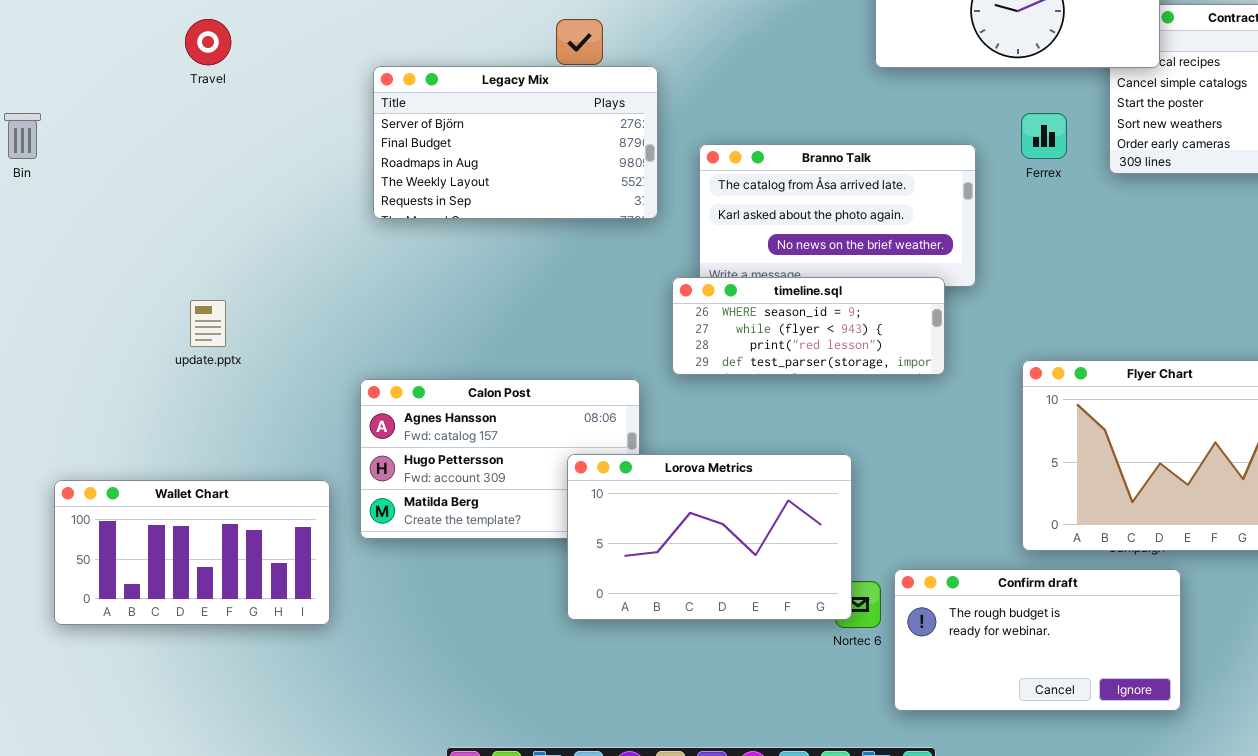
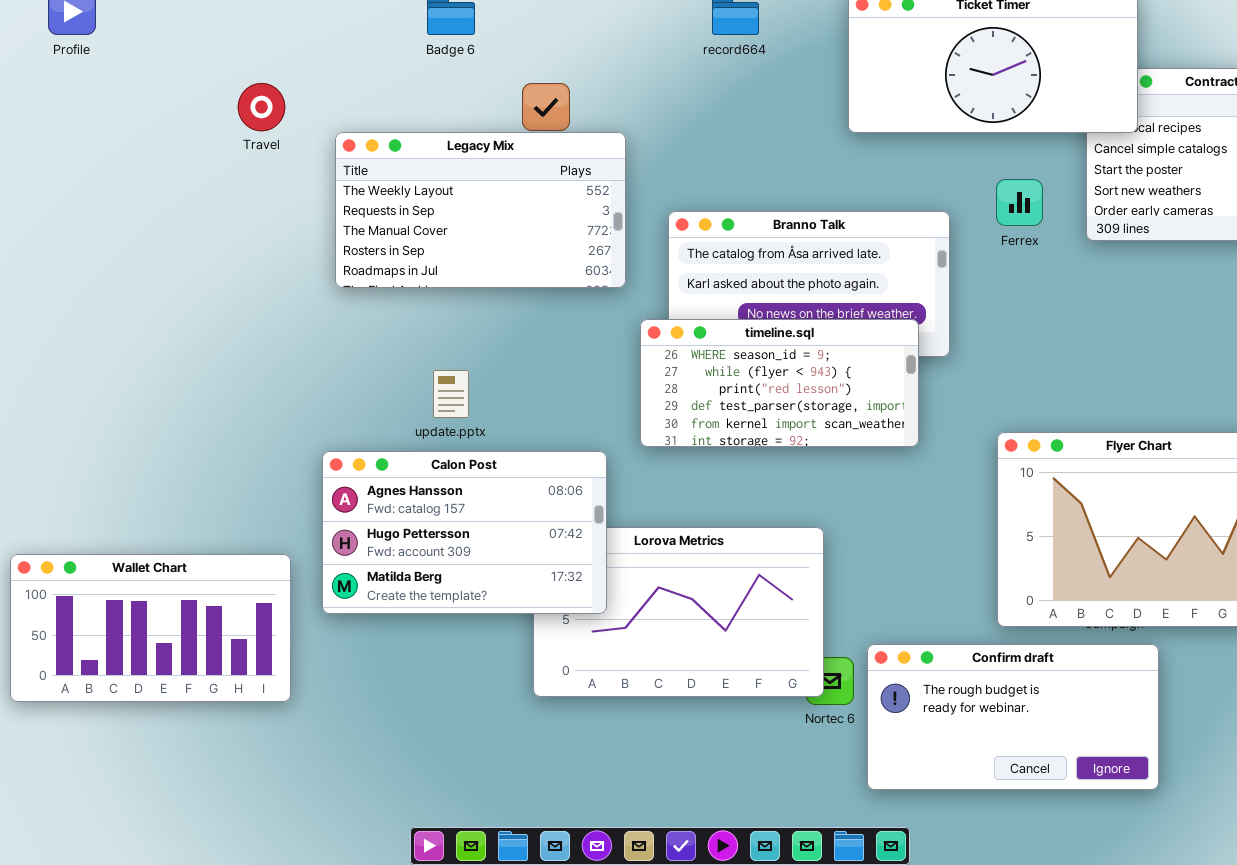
Travel: [185,19,231,65] -> [238,83,285,131], moved
Legacy Mix: [373,66,658,219] -> [335,132,626,288], scrolled down 3 rows
timeline.sql: [672,277,945,375] -> [640,319,919,447], resized
update.pptx: [190,300,226,347] -> [433,370,469,418], moved
Calon Post: [360,379,640,539] -> [322,451,607,614], raised

